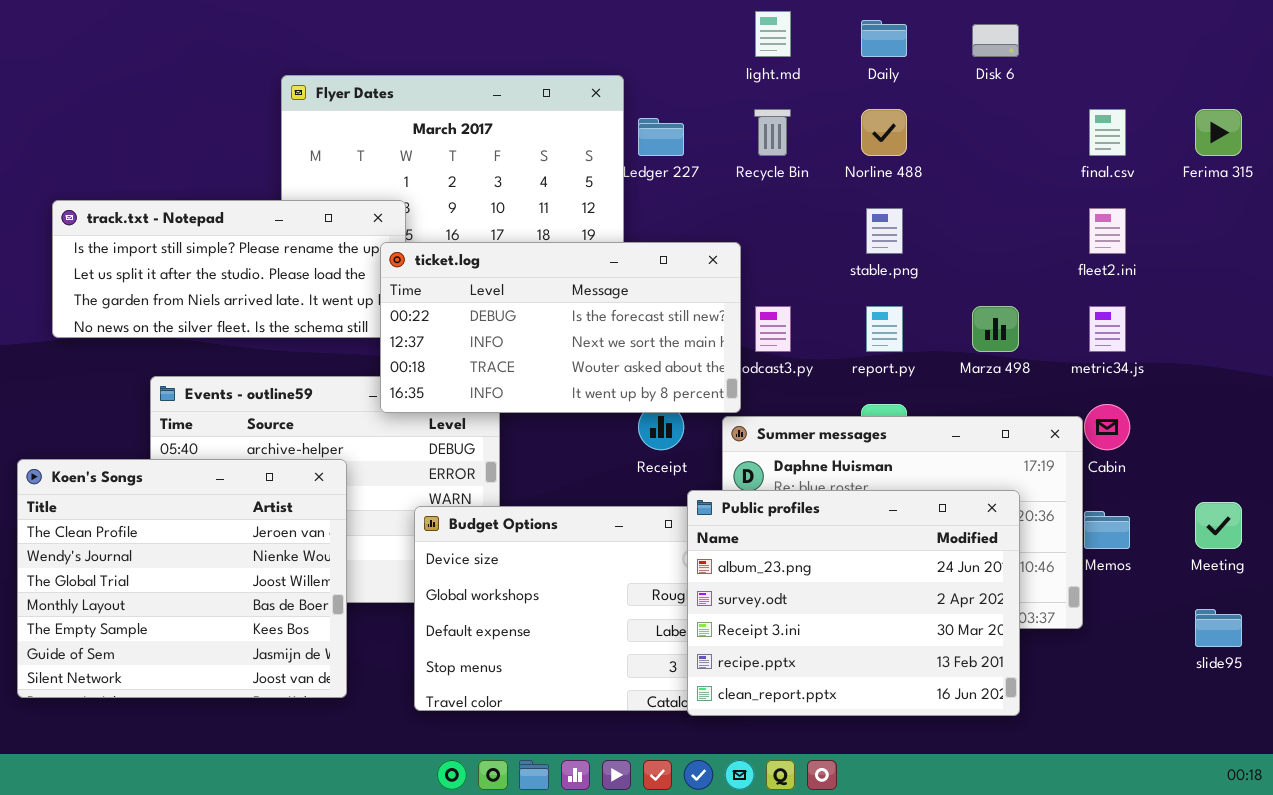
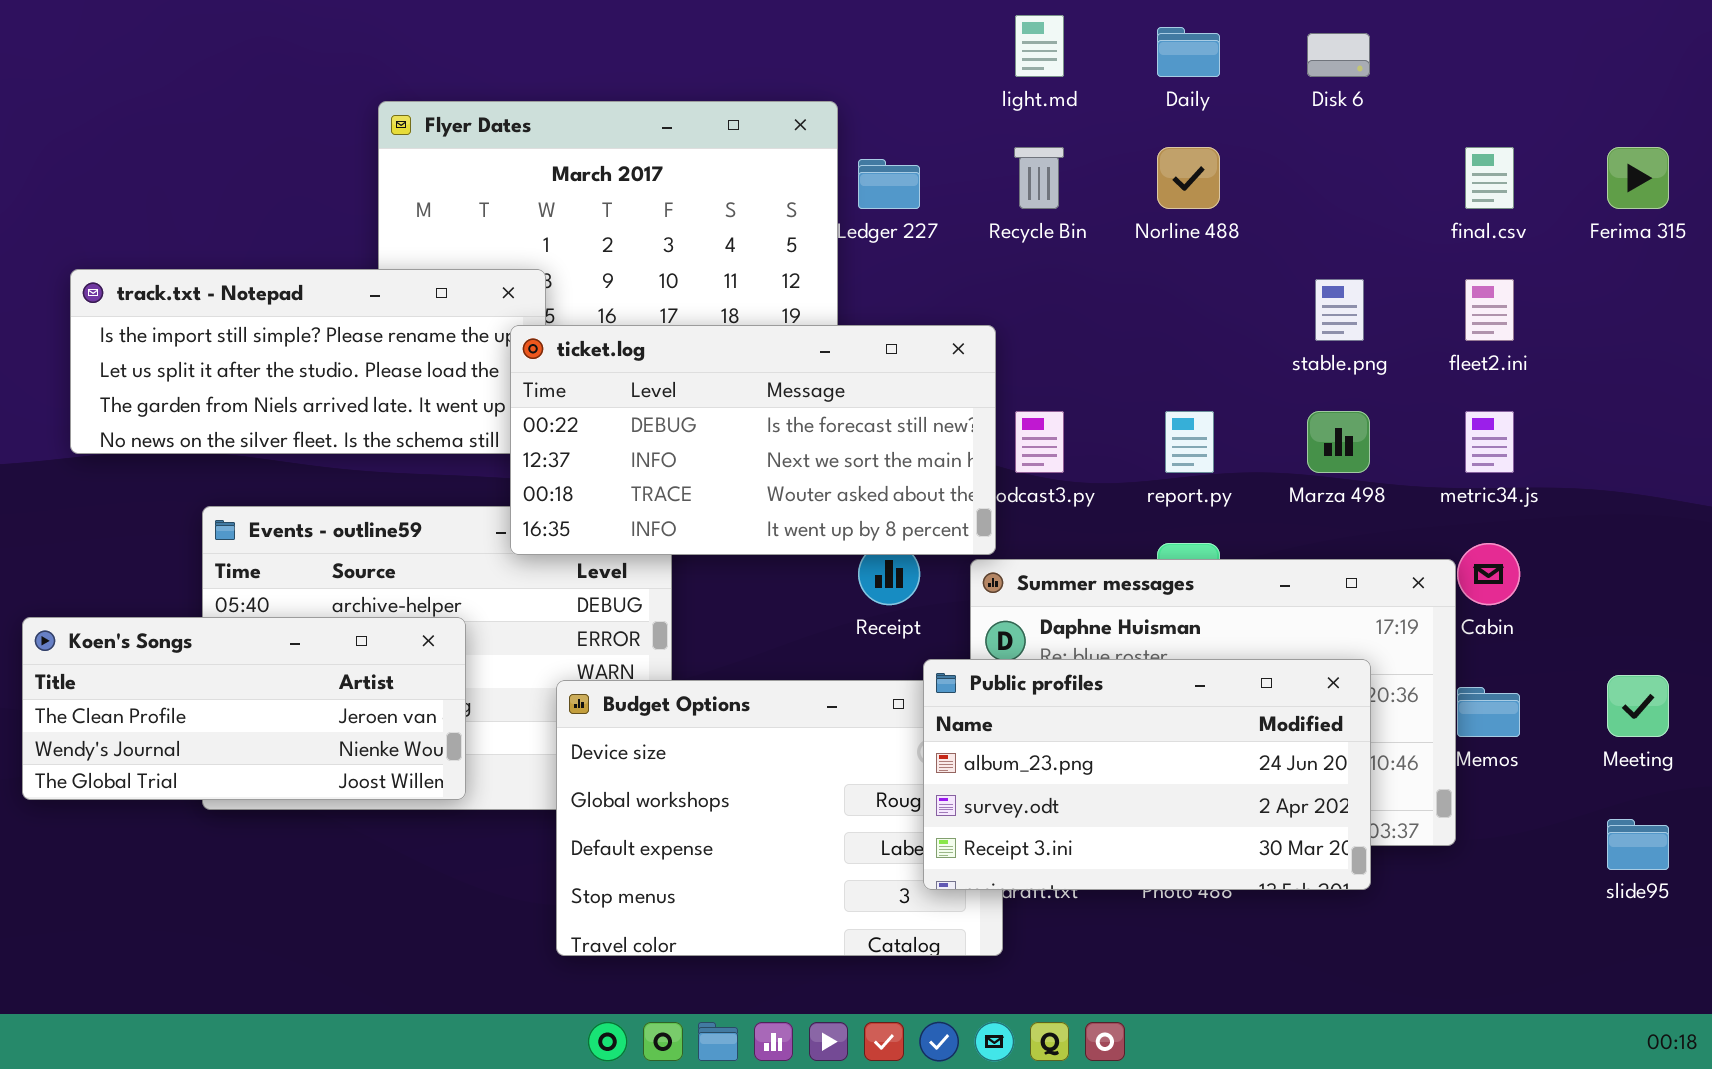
stable.png: [866,208,903,254] -> [1315,279,1364,341], moved
Koen's Songs: [17,459,347,698] -> [22,617,466,800], resized
Public profiles: [687,490,1020,716] -> [923,659,1371,890], resized

